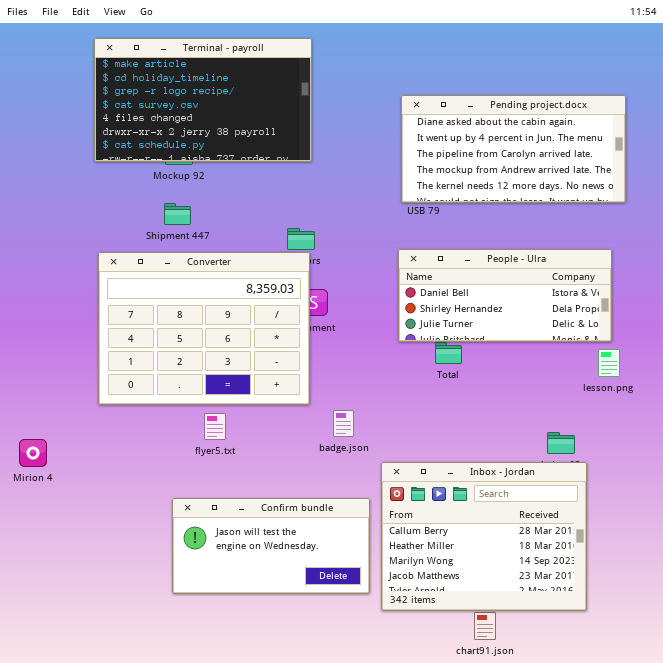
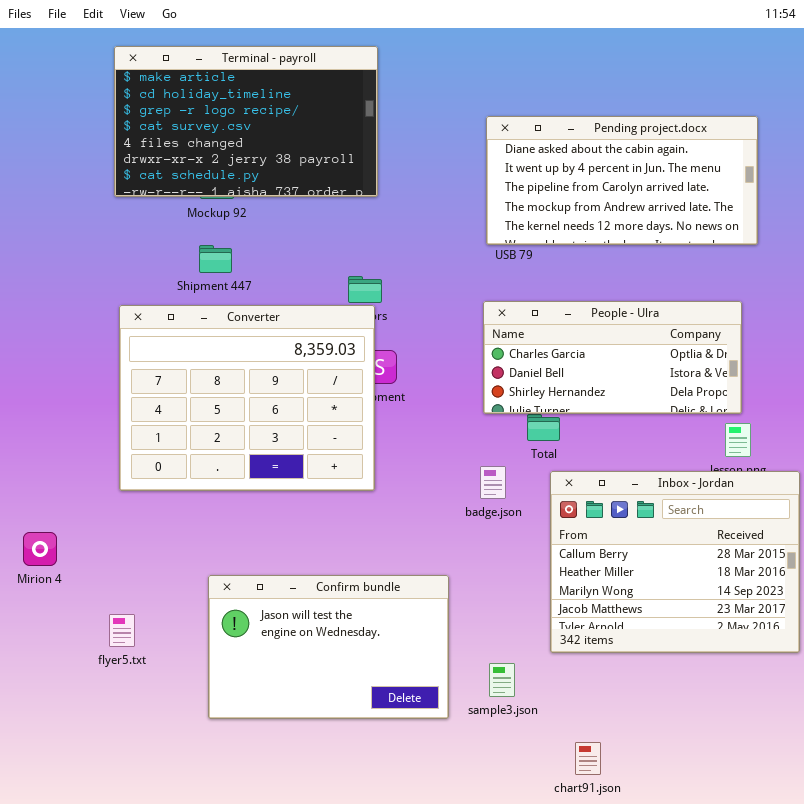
People - Ulra: [398,249,612,342] -> [483,301,742,414], scrolled up 1 row
badge.json: [333,410,354,437] -> [480,466,506,499], moved
flyer5.txt: [204,413,226,440] -> [109,614,135,647], moved
Inbox - Jordan: [381,462,587,611] -> [550,471,800,653], moved
Confirm bundle: [172,498,370,594] -> [208,575,449,719], resized

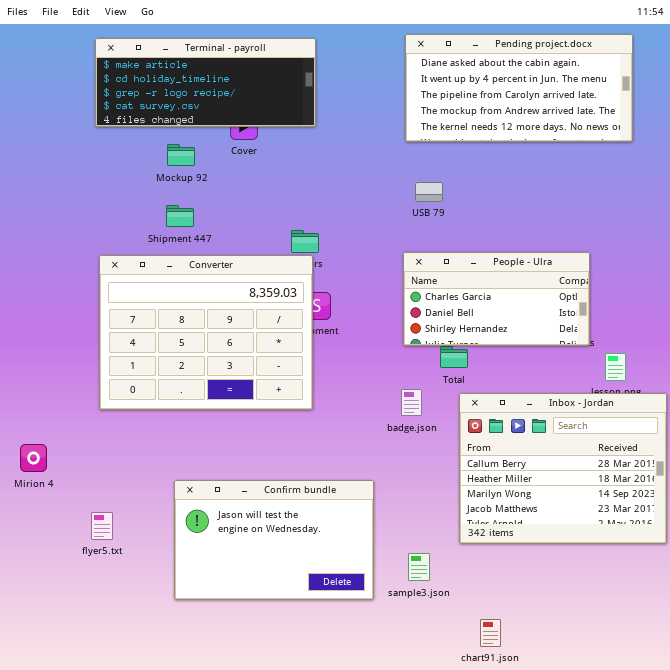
Terminal - payroll: [114,46,378,197] -> [95,38,316,127], resized
Pending project.docx: [486,116,758,245] -> [405,34,633,142], moved
People - Ulra: [483,301,742,414] -> [403,252,590,346], resized

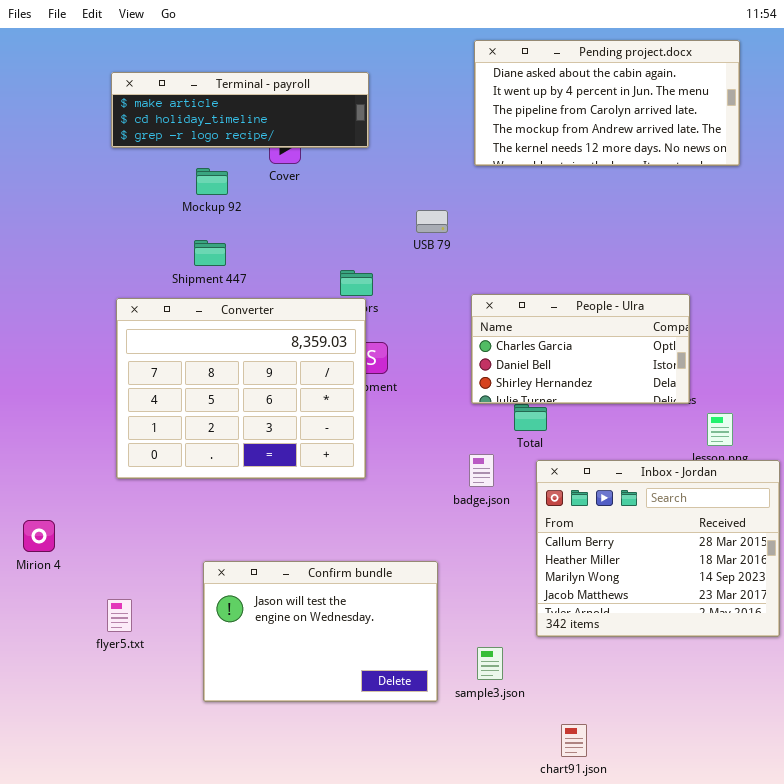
Terminal - payroll: [95,38,316,127] -> [111,72,369,148], resized
USB 79: [415,182,443,202] -> [416,210,448,233], moved

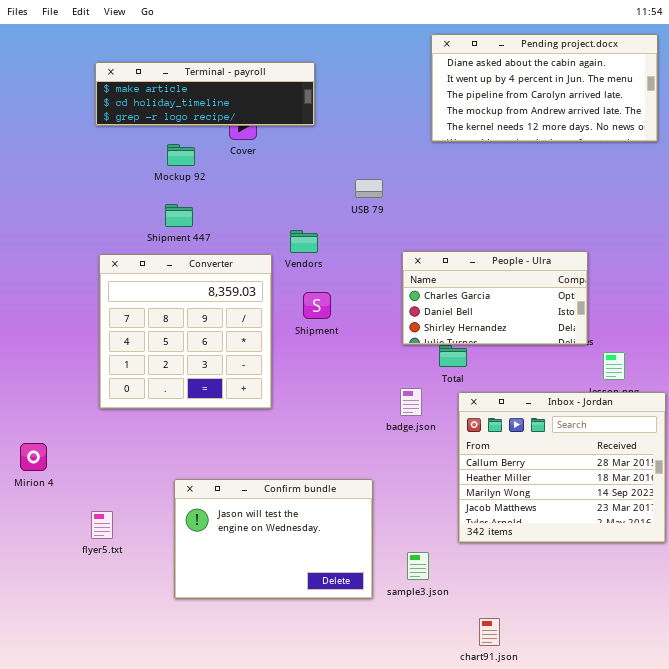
Pending project.docx: [474,40,740,166] -> [431,34,658,142], moved
Converter: [116,298,366,479] -> [99,254,272,409], resized

